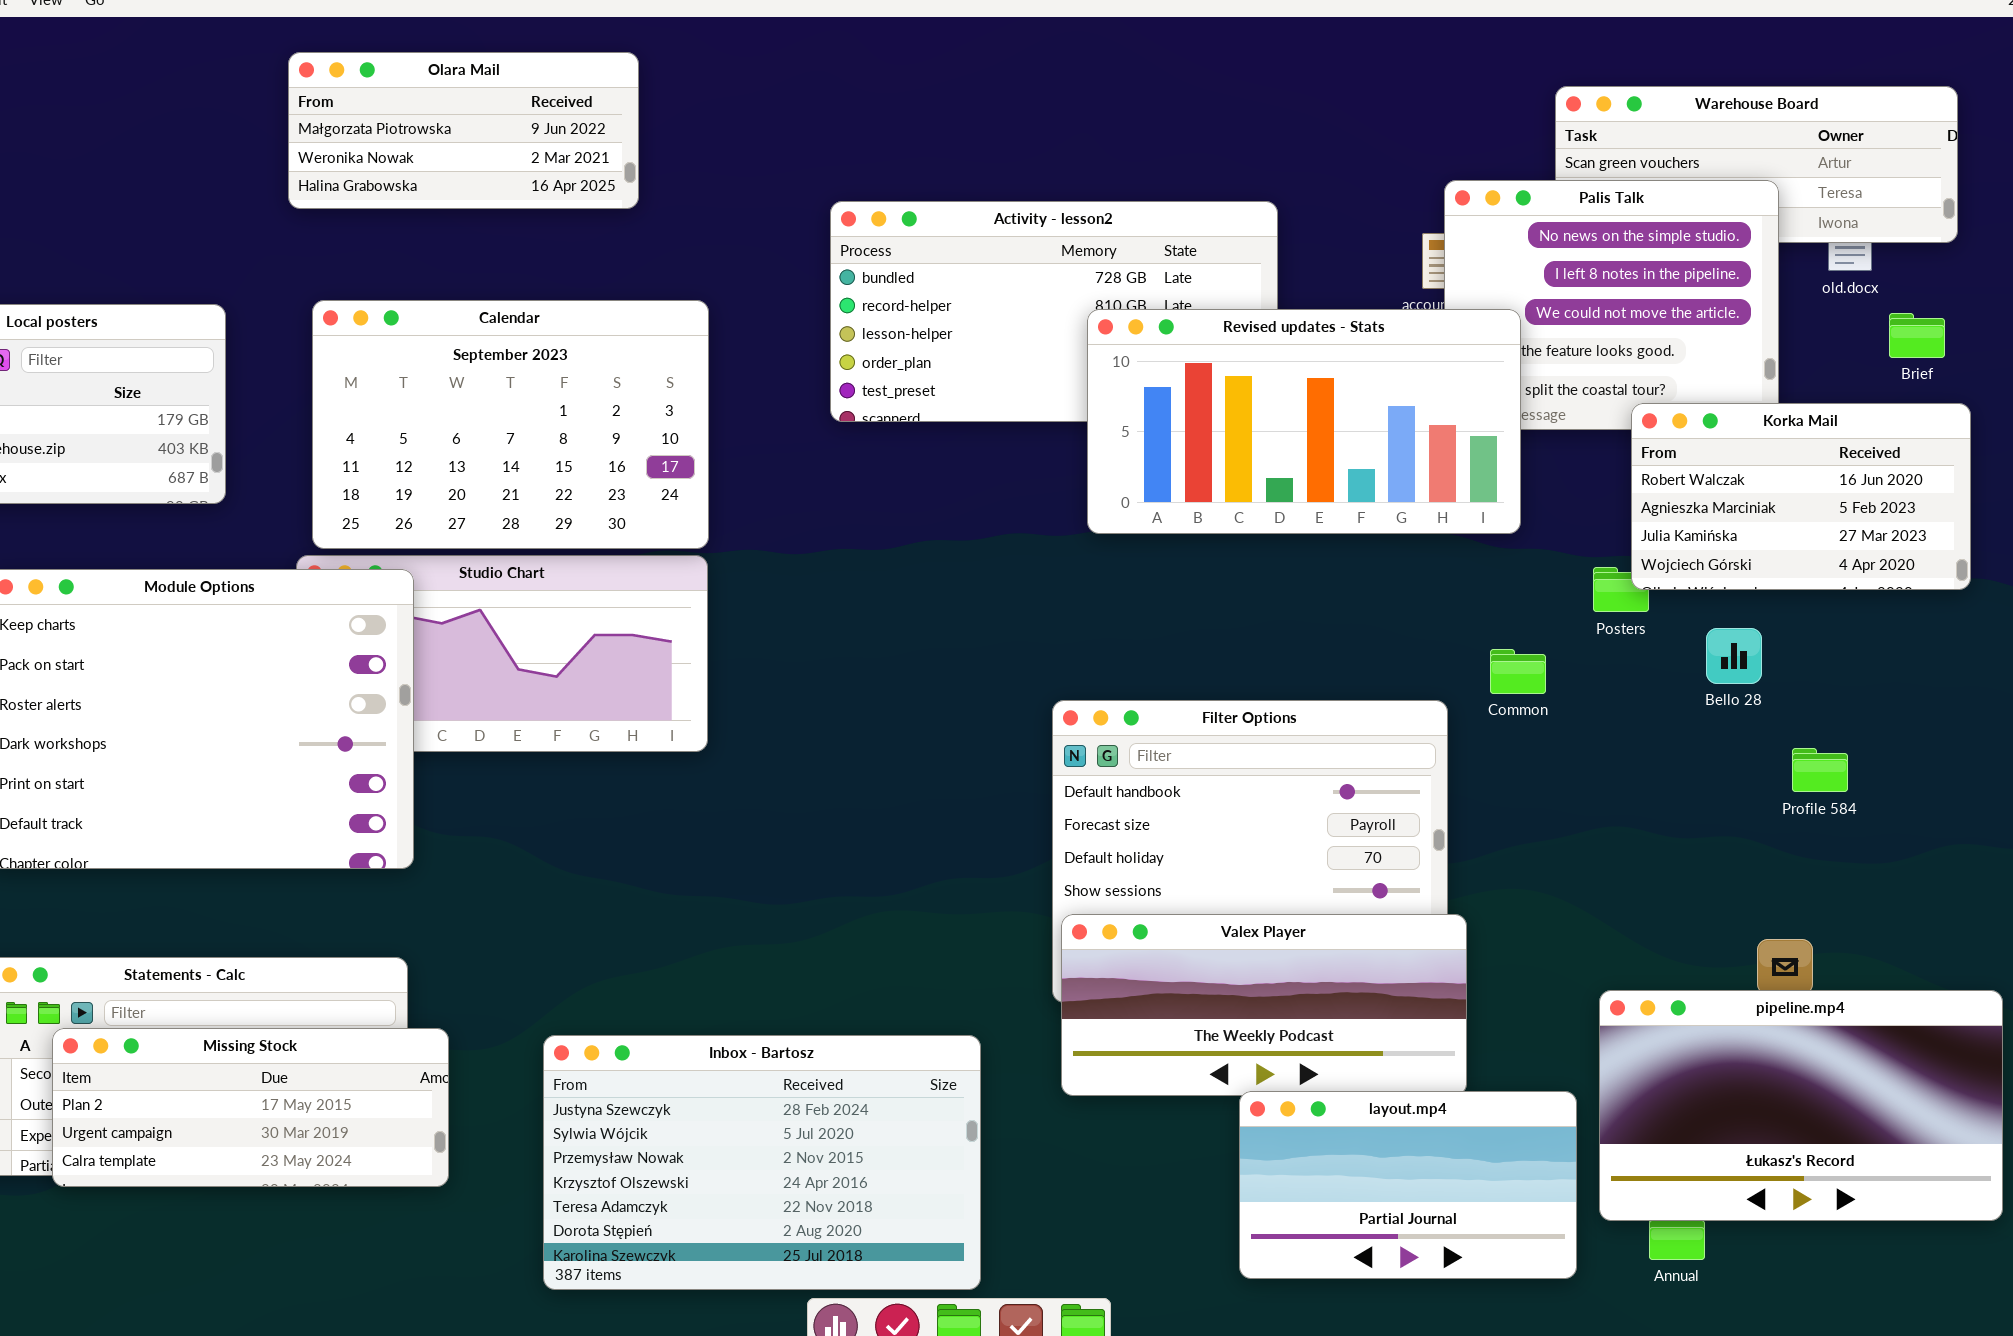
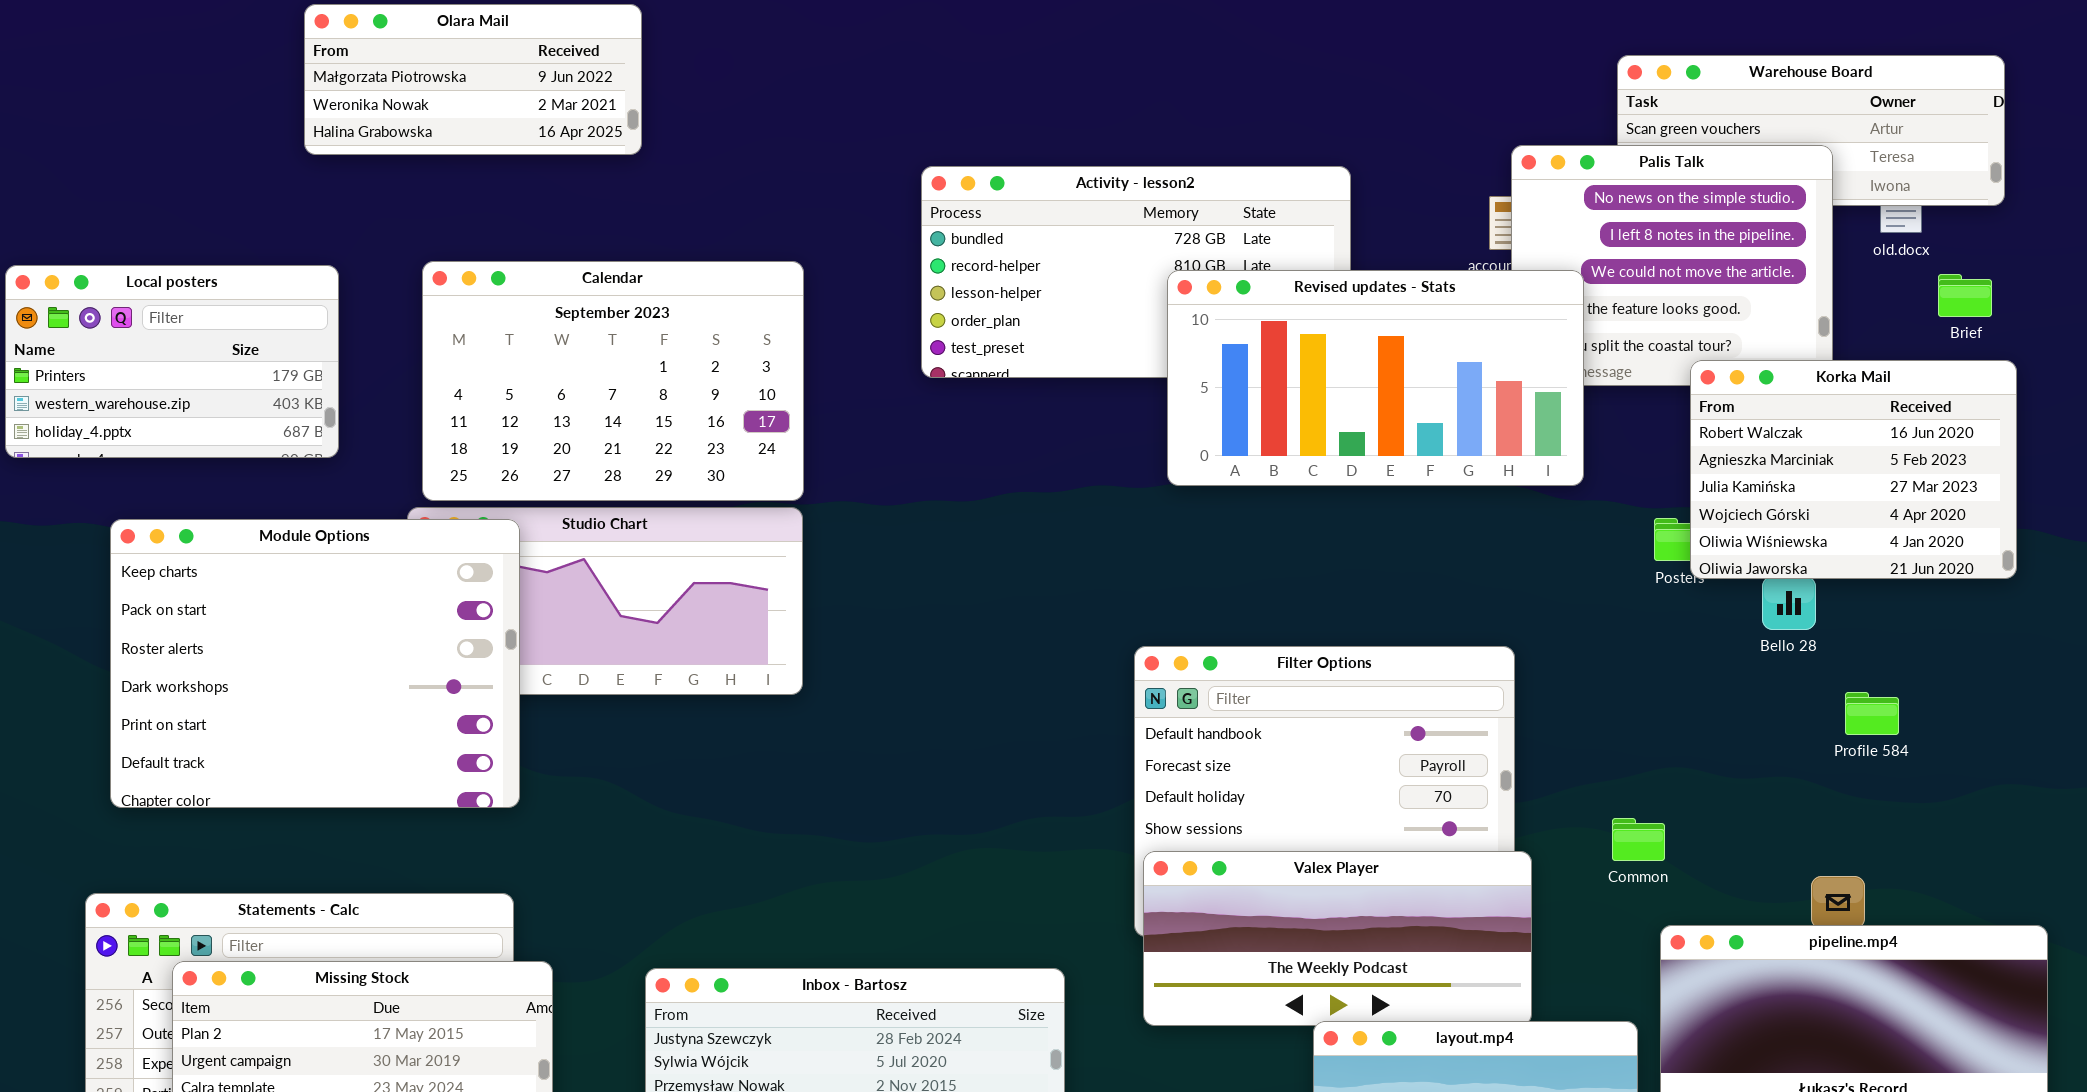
Olara Mail: [288,52,639,209] -> [304,4,642,155], moved
Korka Mail: [1631,403,1971,590] -> [1690,360,2017,579], resized
Common: [1490,649,1546,694] -> [1612,818,1665,861], moved

